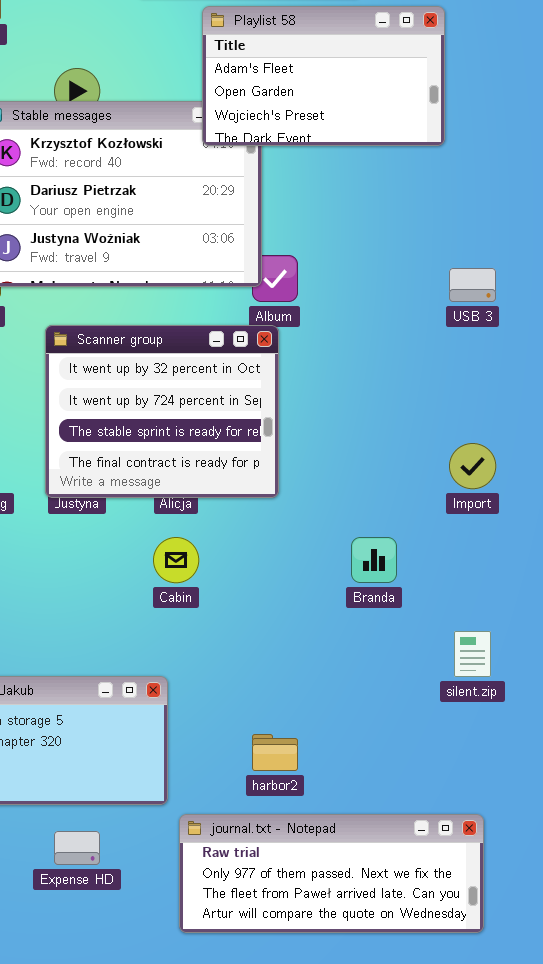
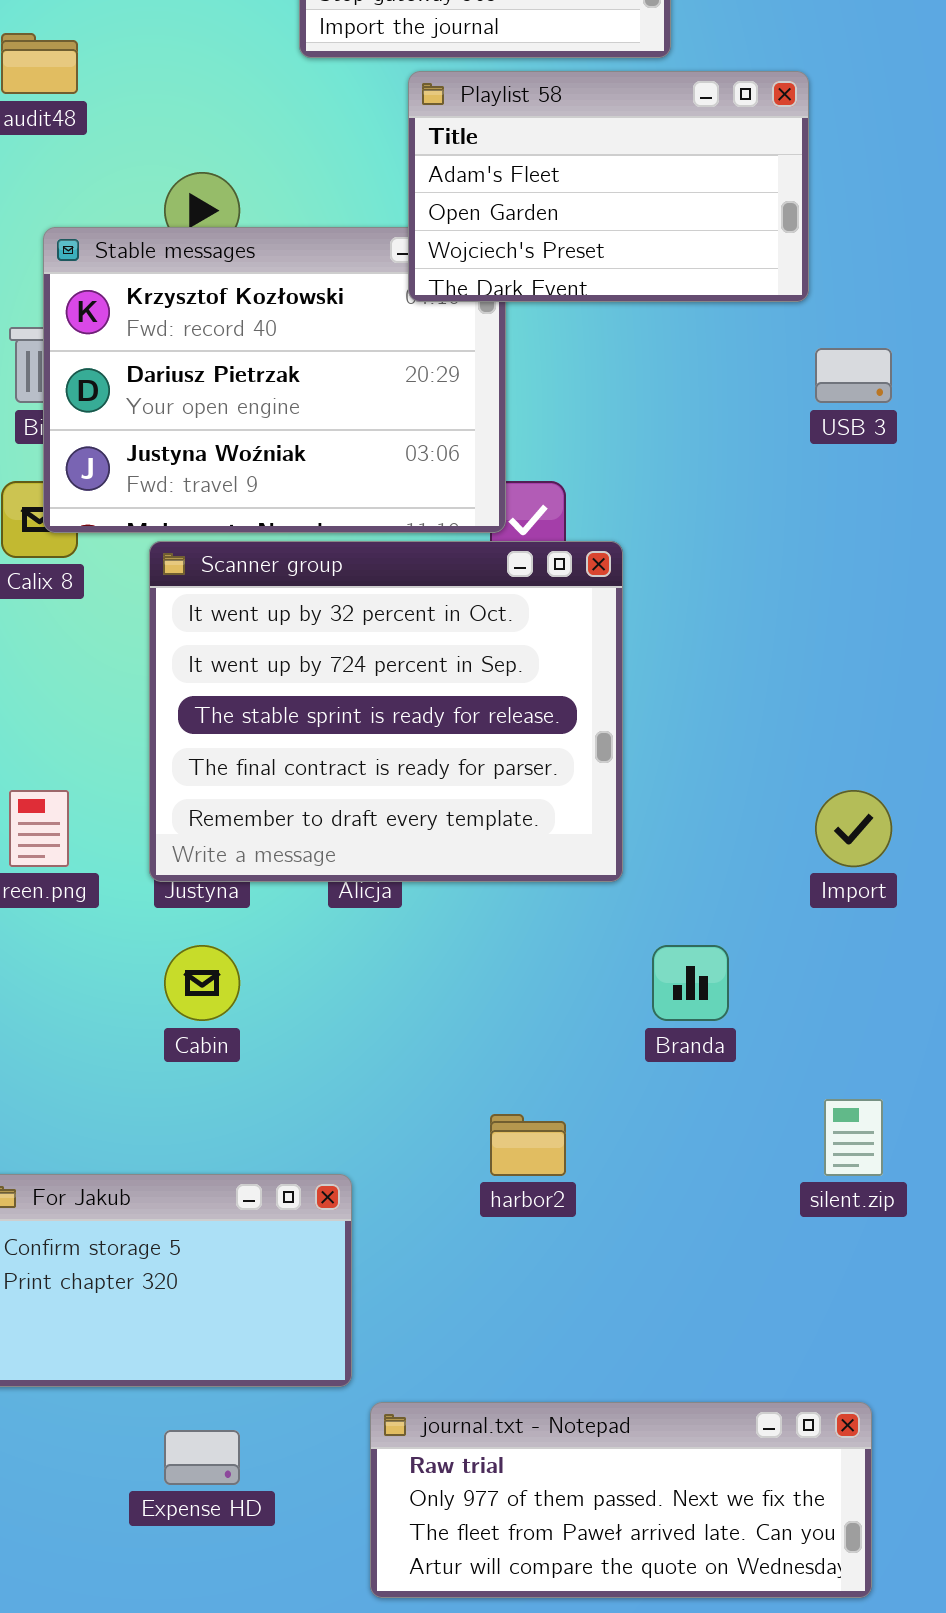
USB 3: [449,268,496,302] -> [815,348,892,403], moved
Scanner group: [45,325,279,498] -> [149,541,623,882], resized
Cabin: [153,537,199,583] -> [164,945,240,1021], moved
harbor2: [252,734,298,771] -> [490,1114,566,1176], moved

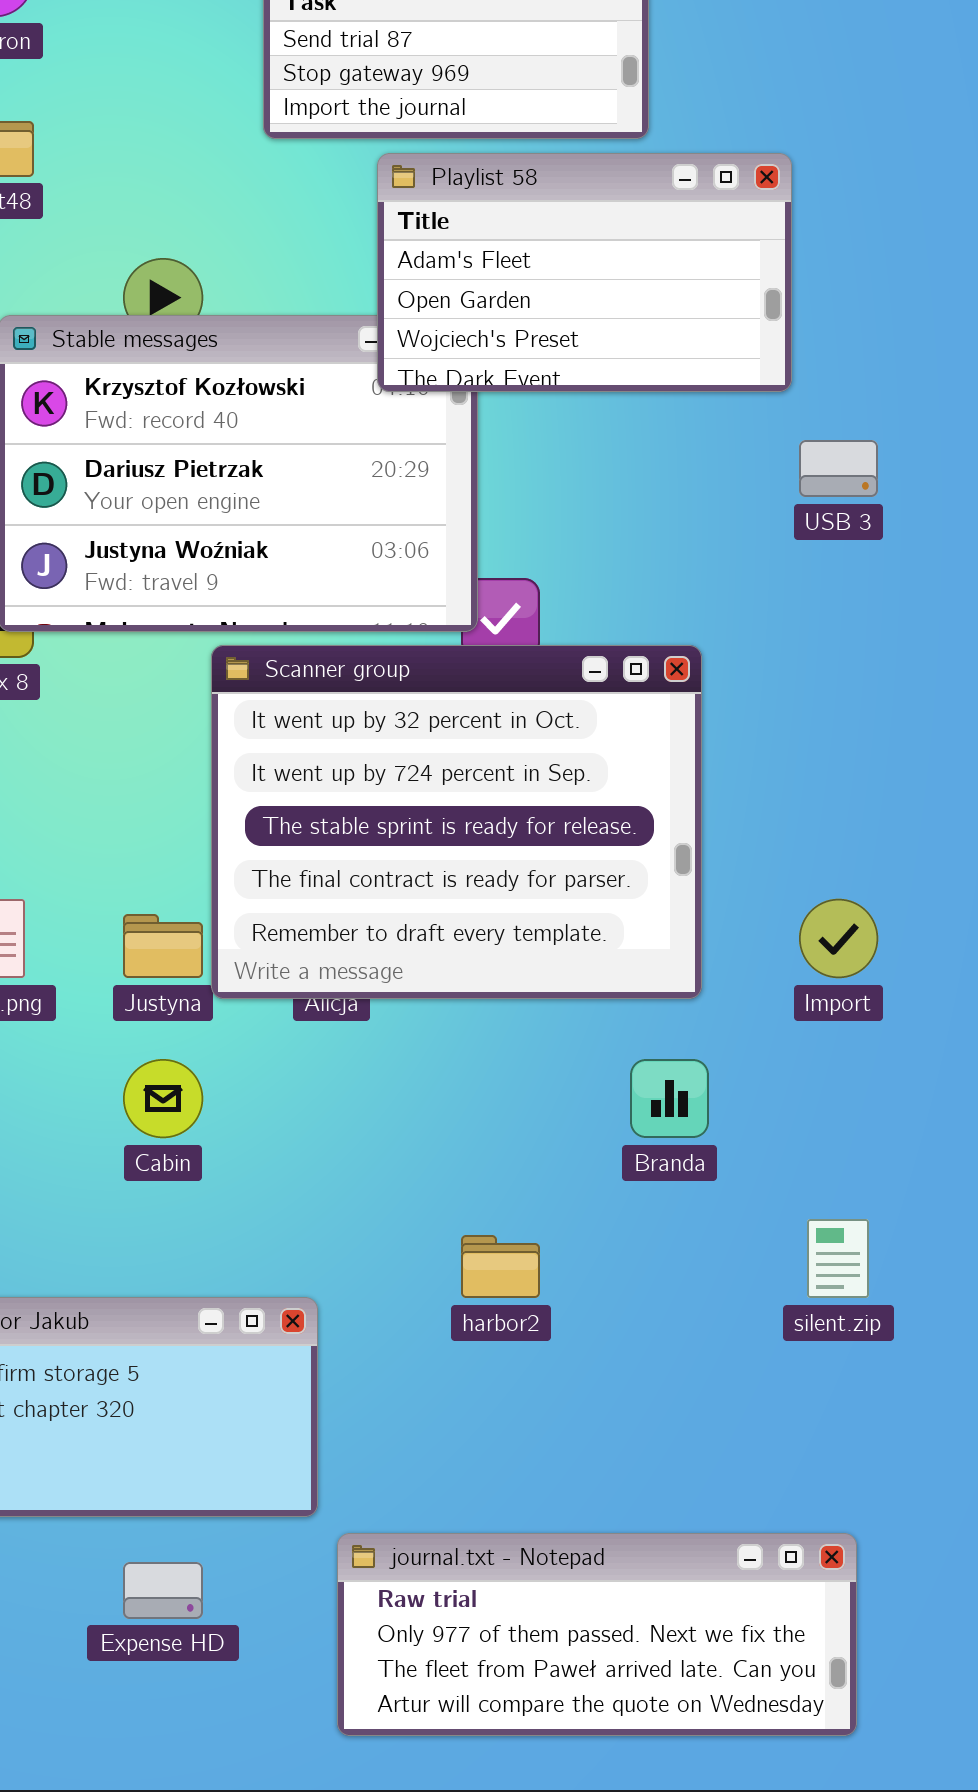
Scanner group: [149,541,623,882] -> [211,645,702,999], moved

